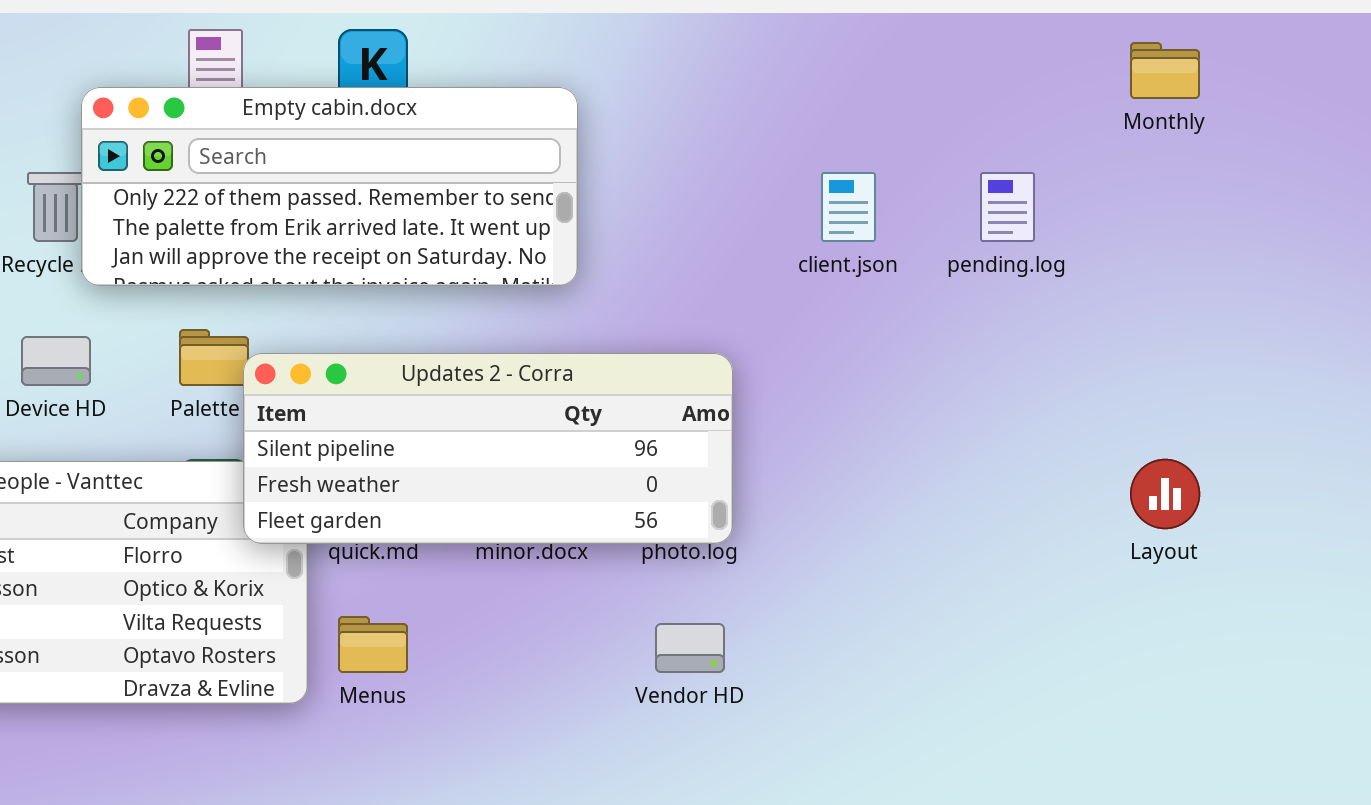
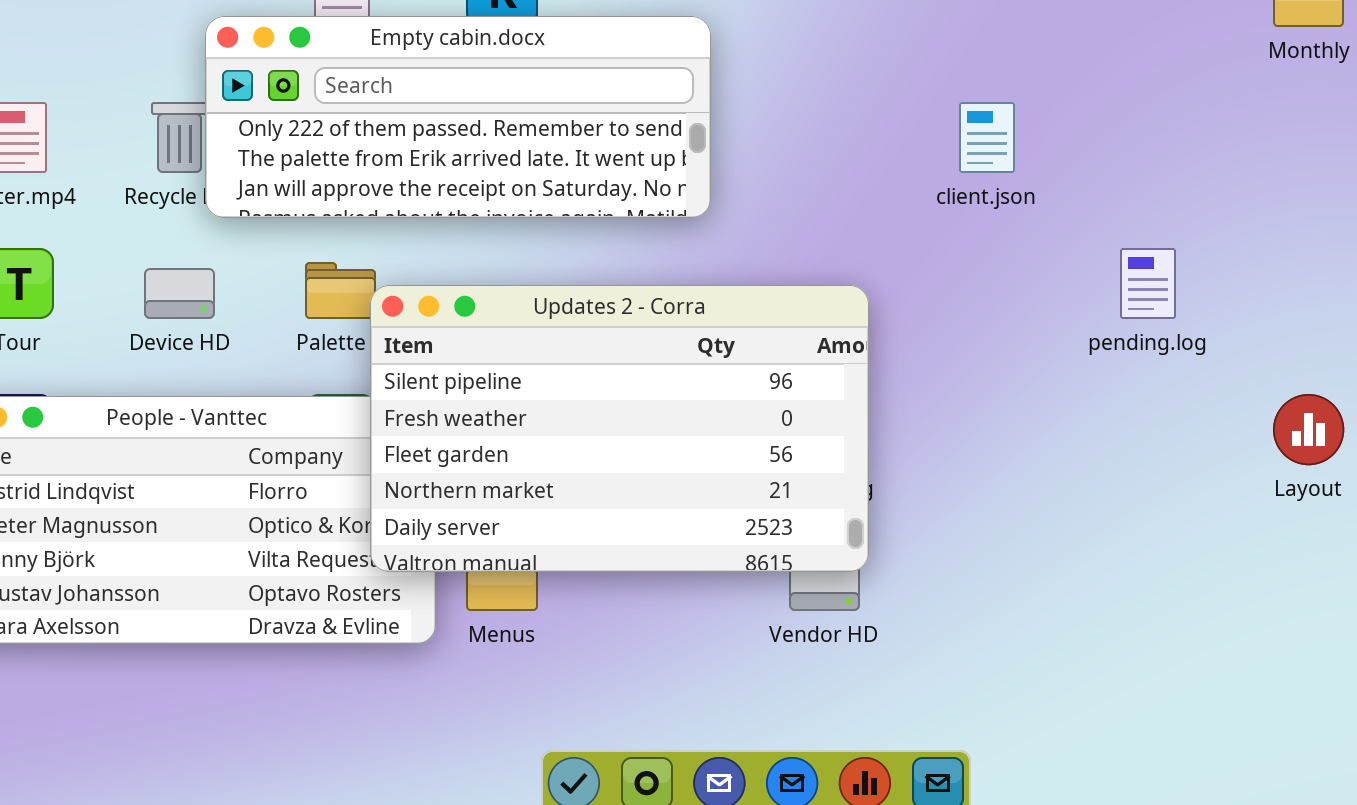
pending.log: [980,172,1035,242] -> [1120,248,1176,319], moved
Updates 2 - Corra: [243,353,733,544] -> [370,285,869,572], resized

